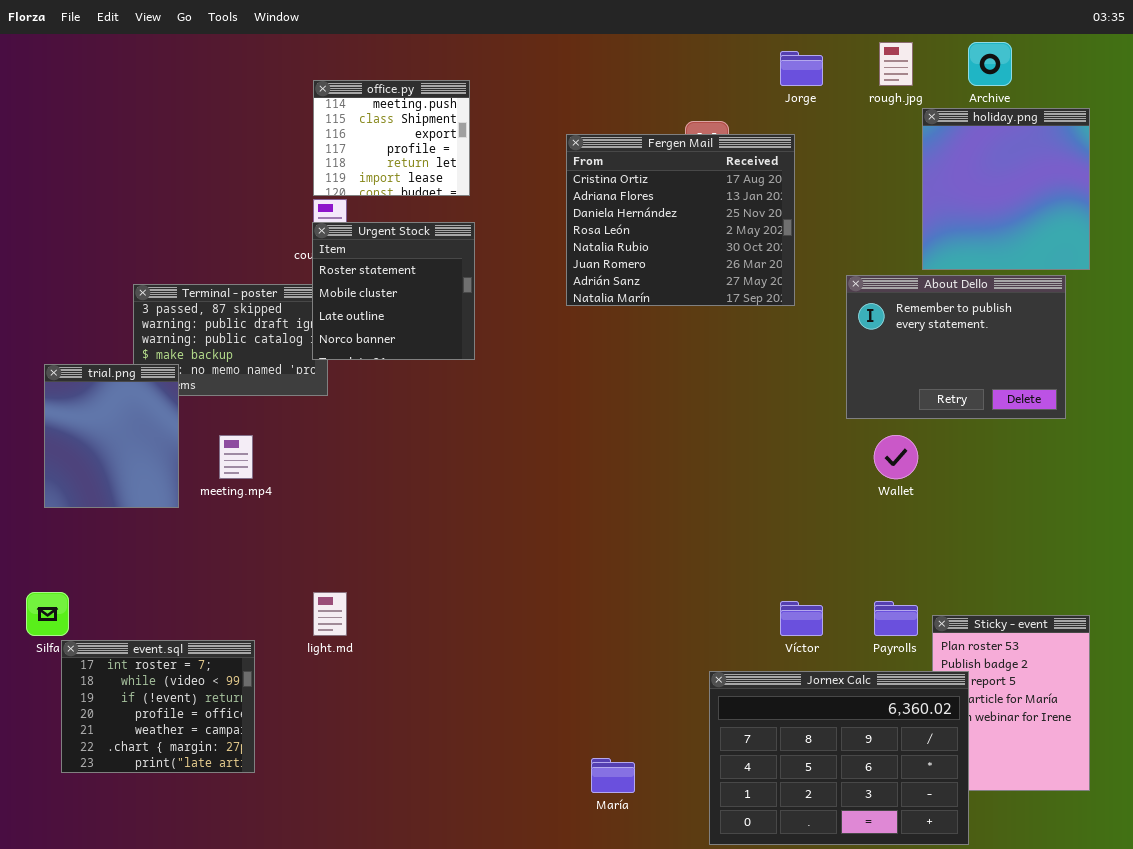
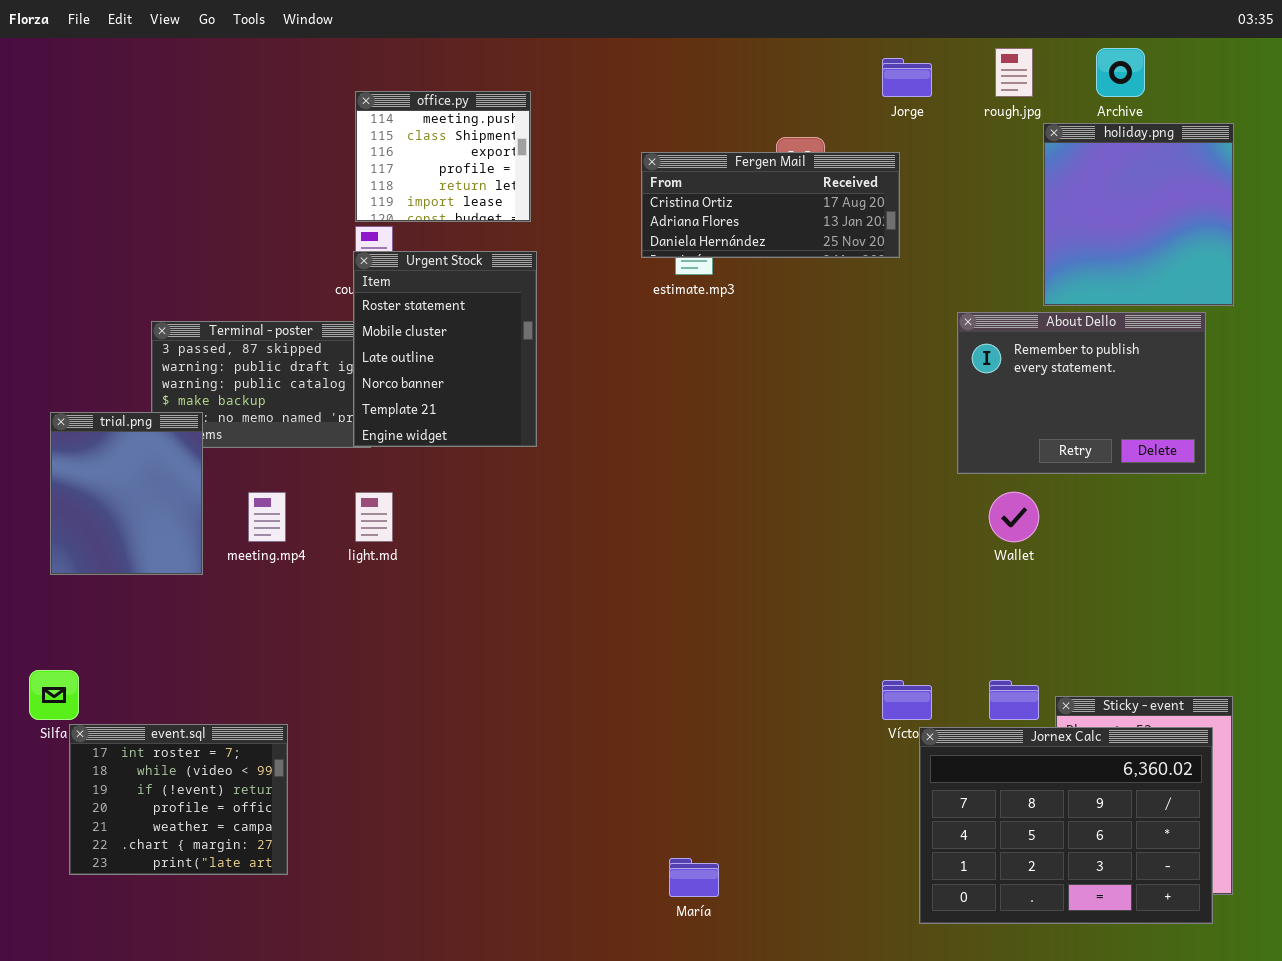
Fergen Mail: [566,134,795,306] -> [641,152,900,258], resized
Urgent Stock: [312,222,475,360] -> [353,251,537,447], resized
light.md: [313,592,347,636] -> [355,492,393,542], moved
Jornex Calc: [709,671,969,845] -> [919,727,1213,924], moved

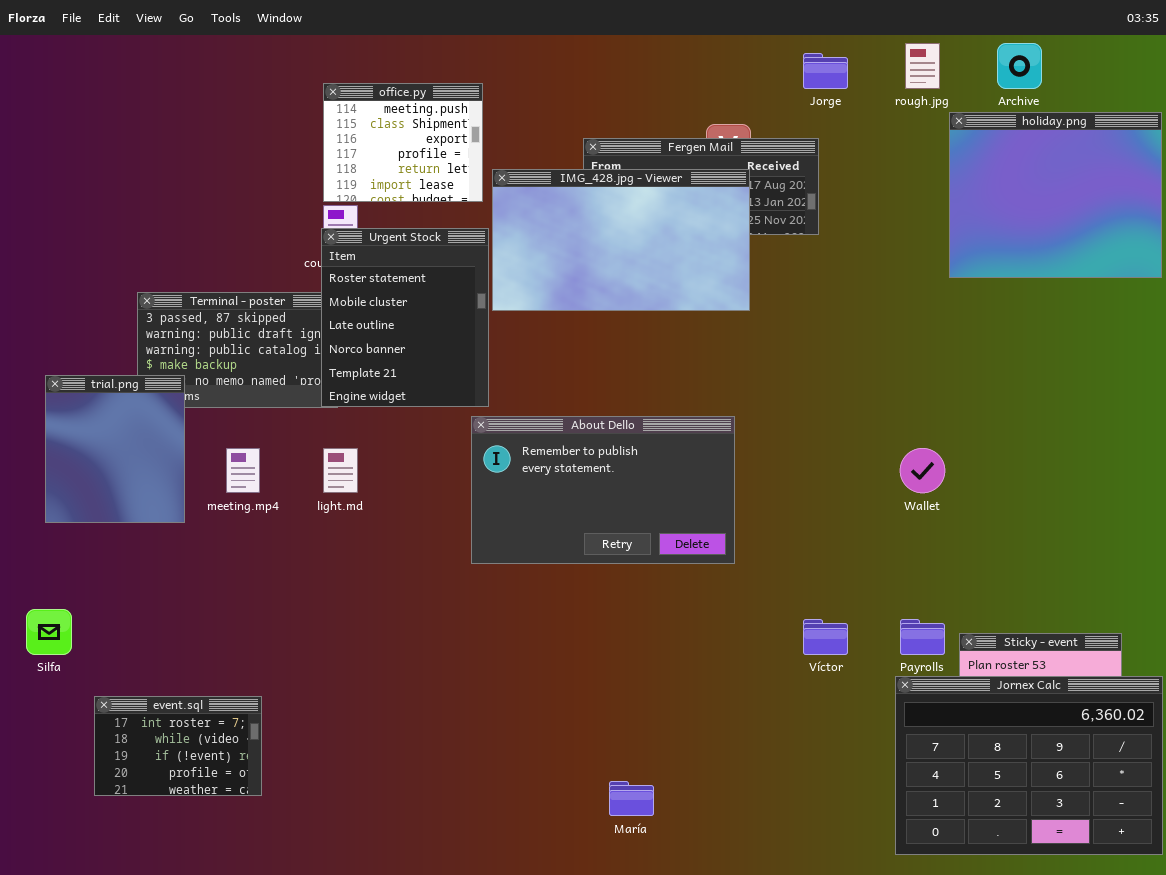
holiday.png: [1043,123,1234,306] -> [949,112,1162,278], resized
IMG_428.jpg - Viewer: none -> [492,169,750,311], opened
About Dello: [957,312,1206,474] -> [471,416,735,564], moved, resized
event.sql: [69,724,288,875] -> [94,696,262,796], resized
Jornex Calc: [919,727,1213,924] -> [895,676,1163,855], moved

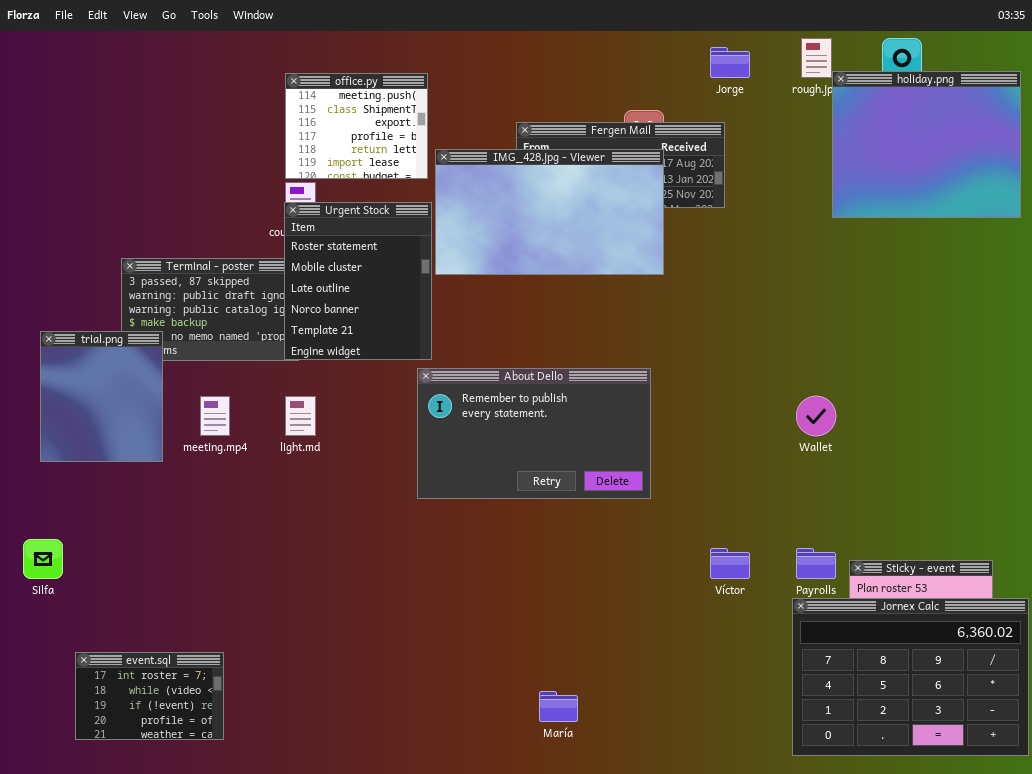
holiday.png: [949,112,1162,278] -> [832,71,1021,218], moved
event.sql: [94,696,262,796] -> [75,652,224,740], moved

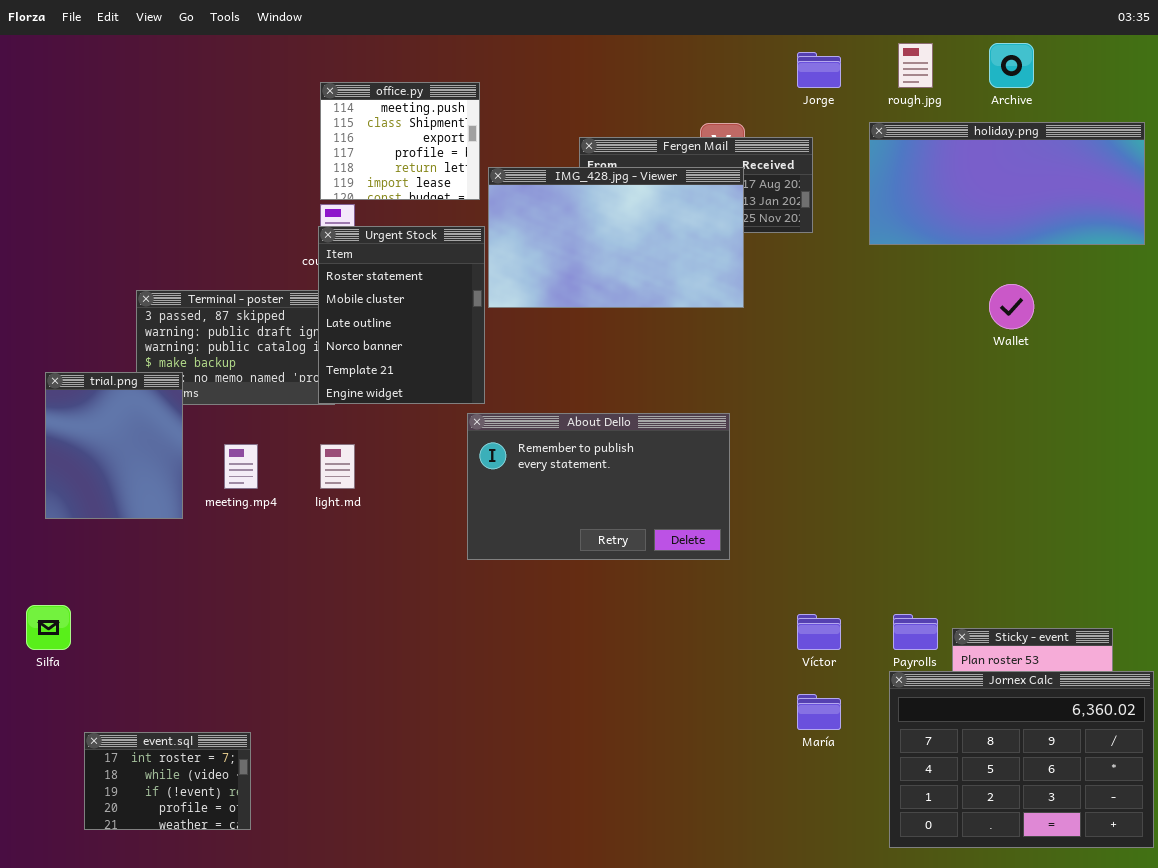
holiday.png: [832,71,1021,218] -> [869,122,1145,245], resized
Wallet: [796,396,836,436] -> [989,284,1034,329], moved
María: [539,691,578,722] -> [797,694,841,730], moved

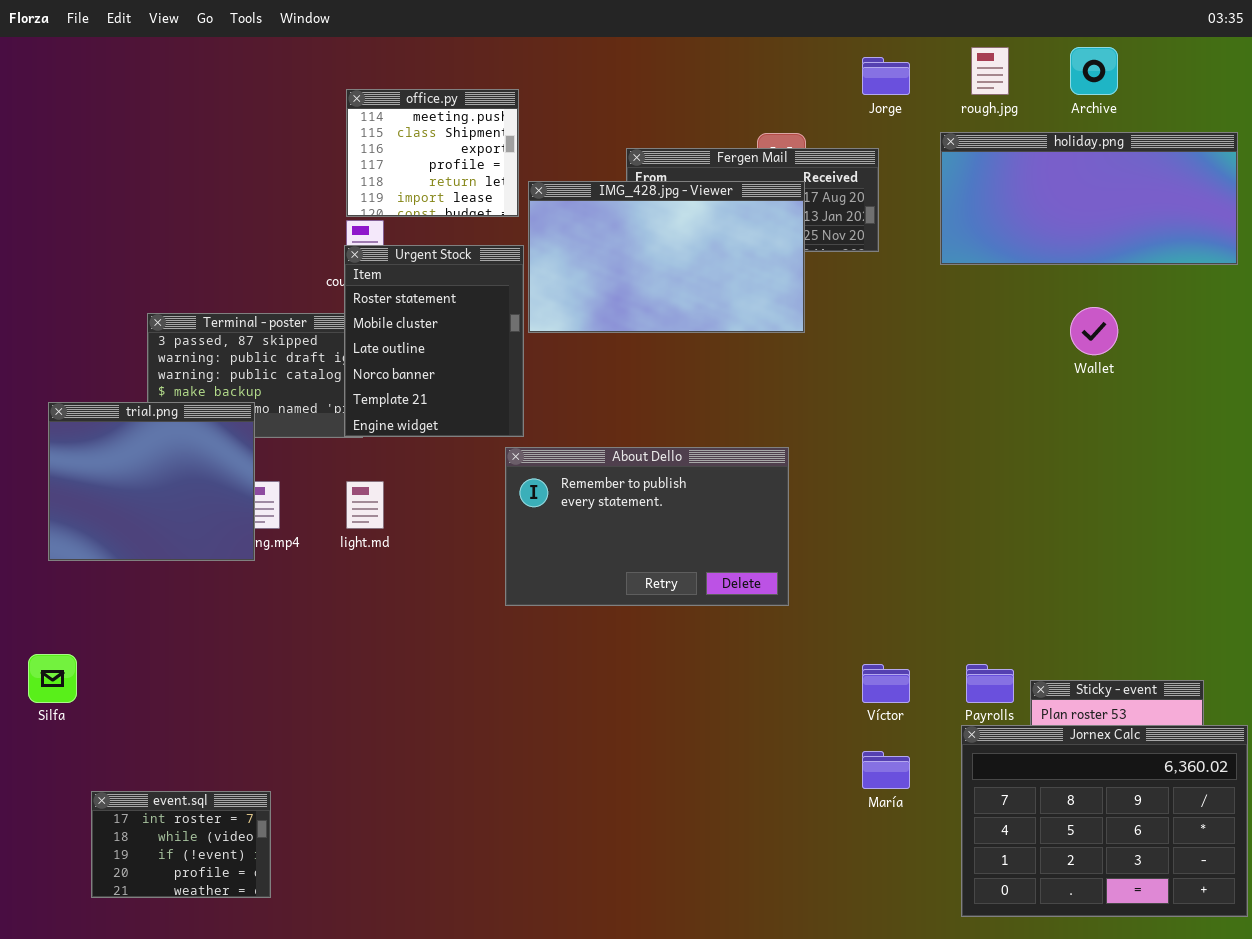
trial.png: [45,372,183,519] -> [48,402,255,561], resized

